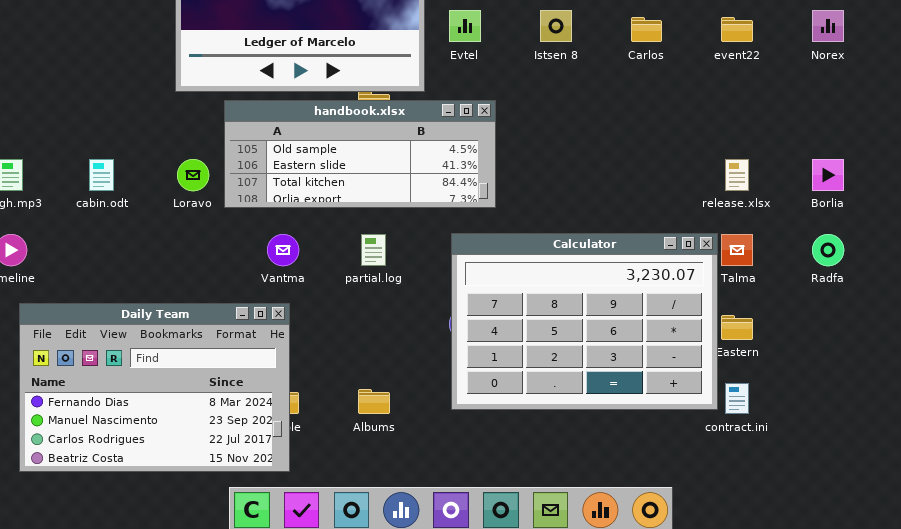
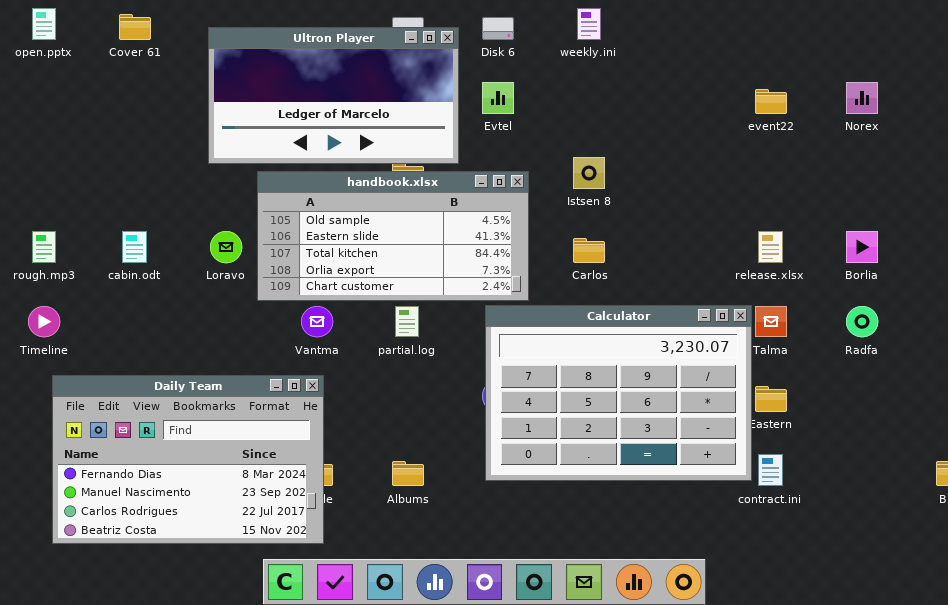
Istsen 8: [540,10,572,42] -> [573,157,605,189], moved
Carlos: [631,17,662,42] -> [573,238,605,263], moved
handbook.xlsx: [224,100,496,208] -> [257,171,529,301], resized

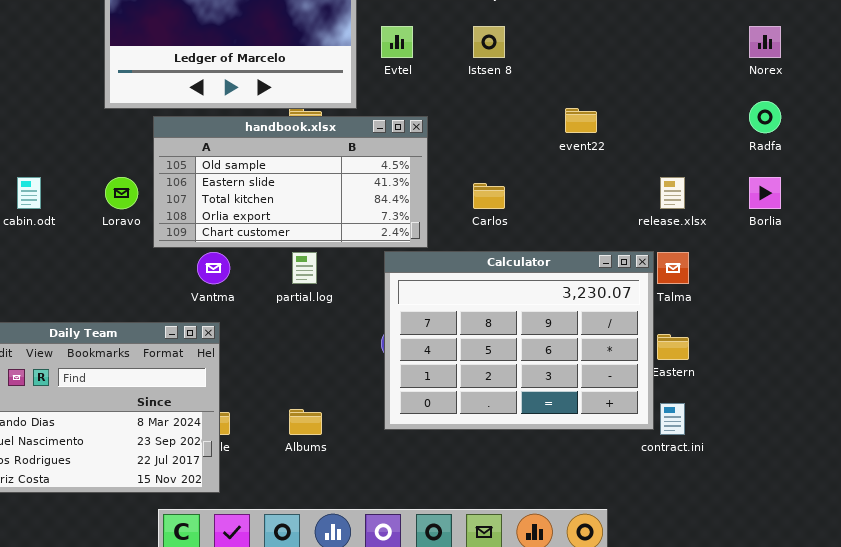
event22: [755,89,787,114] -> [565,108,597,133], moved
Istsen 8: [573,157,605,189] -> [473,26,505,58], moved
Radfa: [846,306,878,337] -> [749,101,781,133], moved

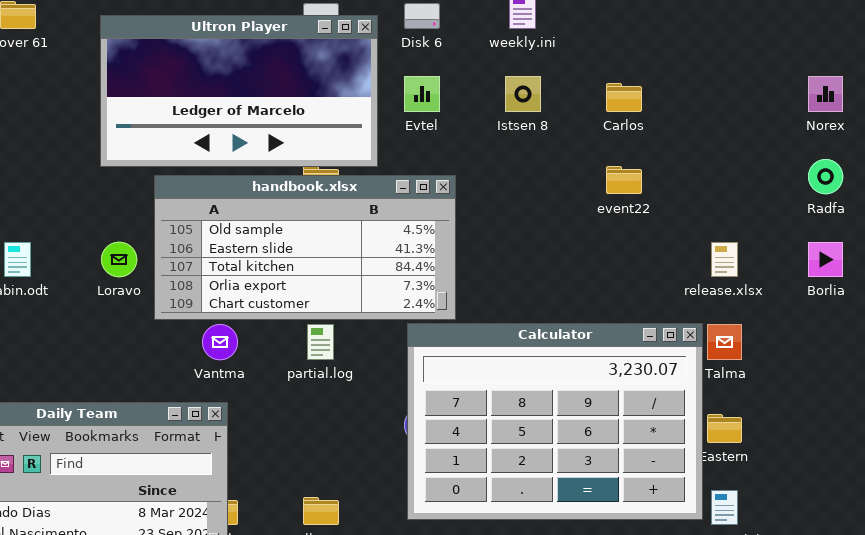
Carlos: [473,183,505,209] -> [606,83,642,112], moved

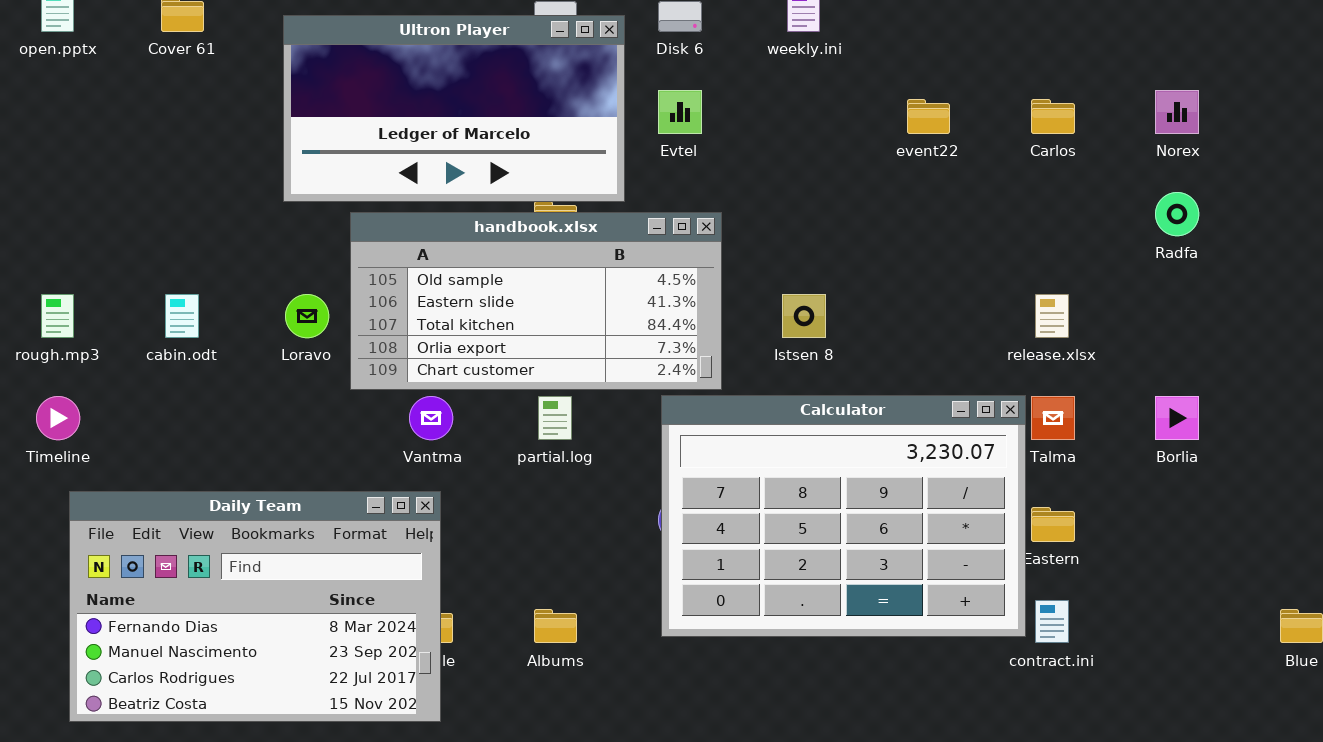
Istsen 8: [505,76,541,112] -> [782,294,826,338], moved
Carlos: [606,83,642,112] -> [1031,99,1075,134], moved
event22: [606,166,642,194] -> [907,99,950,134], moved
Borlia: [808,242,843,277] -> [1155,396,1199,440], moved

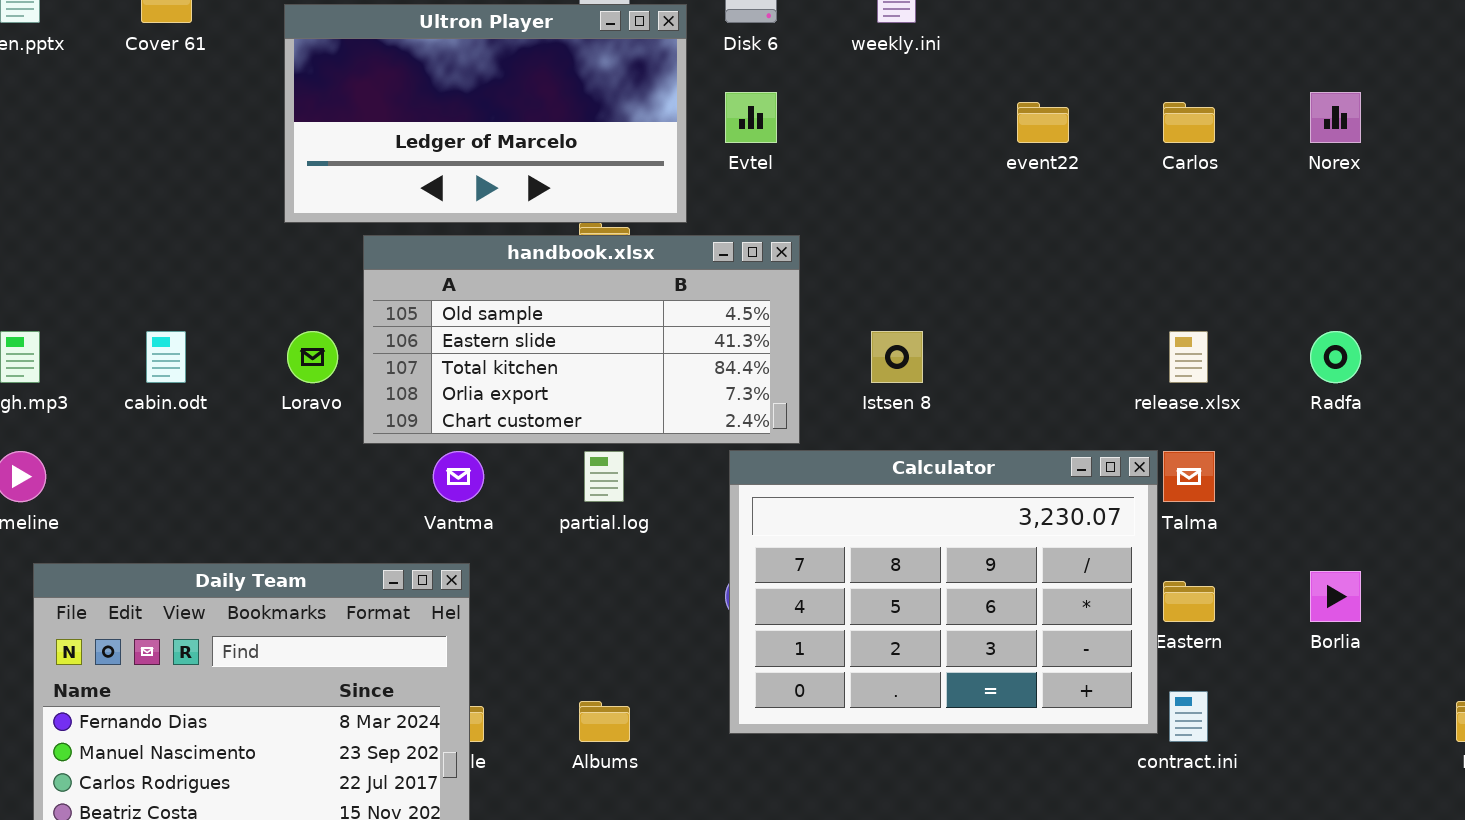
Radfa: [1155,192,1199,236] -> [1310,331,1361,383], moved
Borlia: [1155,396,1199,440] -> [1310,571,1361,622], moved

